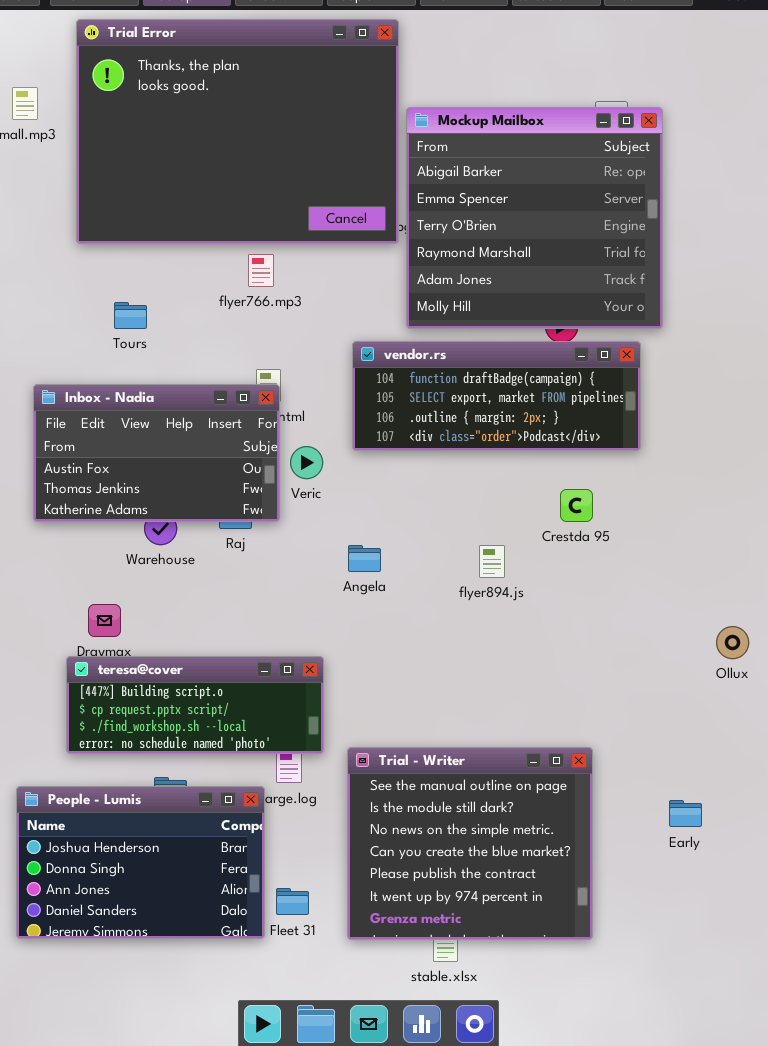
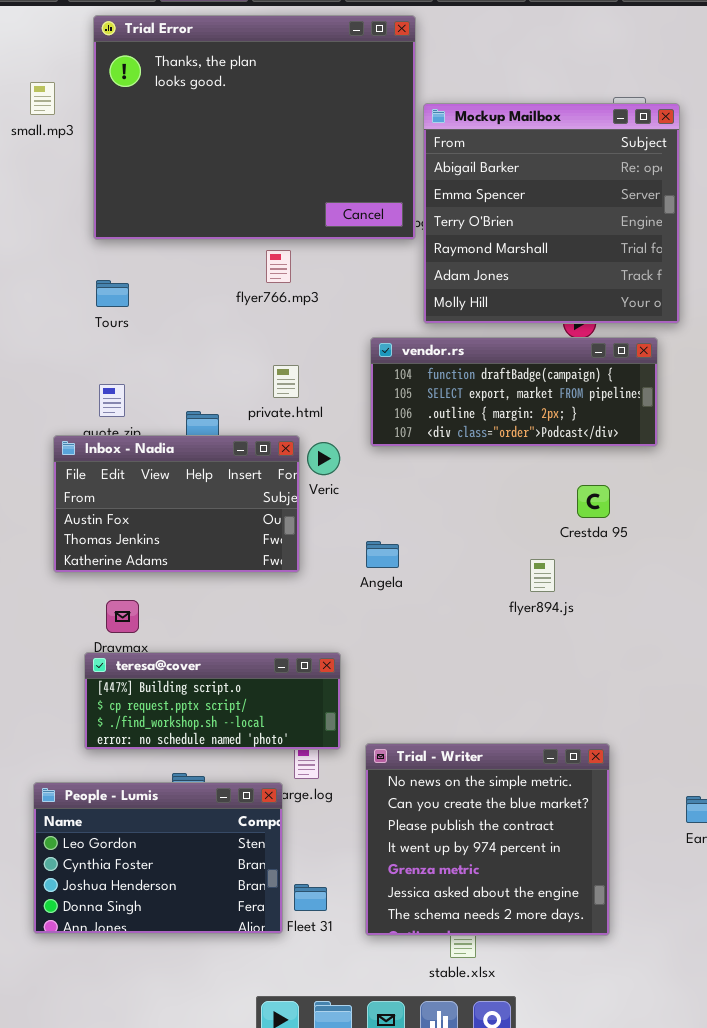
Tours: [114,302,147,329] -> [96,280,129,307], moved
Inbox - Nadia: [33,384,280,522] -> [53,435,300,573], moved
flyer894.js: [479,545,505,578] -> [530,559,555,592], moved
Trial - Writer: [347,747,593,940] -> [365,743,610,936], scrolled down 2 rows
People - Lumis: [16,786,265,939] -> [33,782,283,934], scrolled up 2 rows

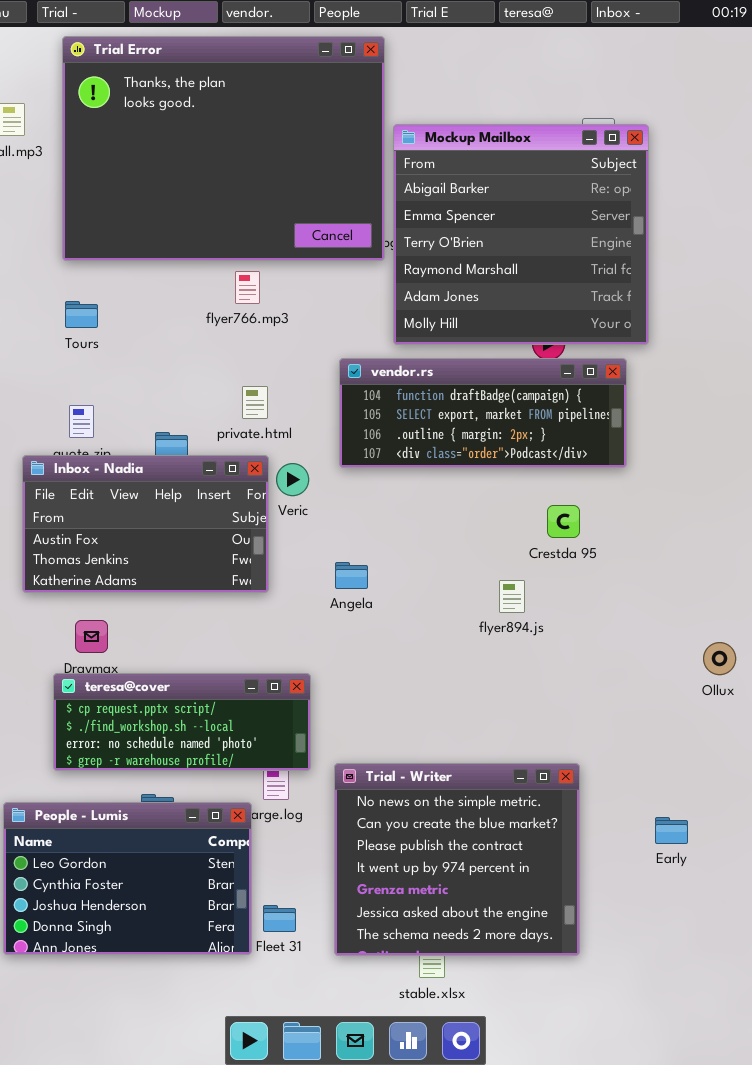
teresa@cover: [84,652,341,750] -> [53,673,311,771], scrolled down 1 row

